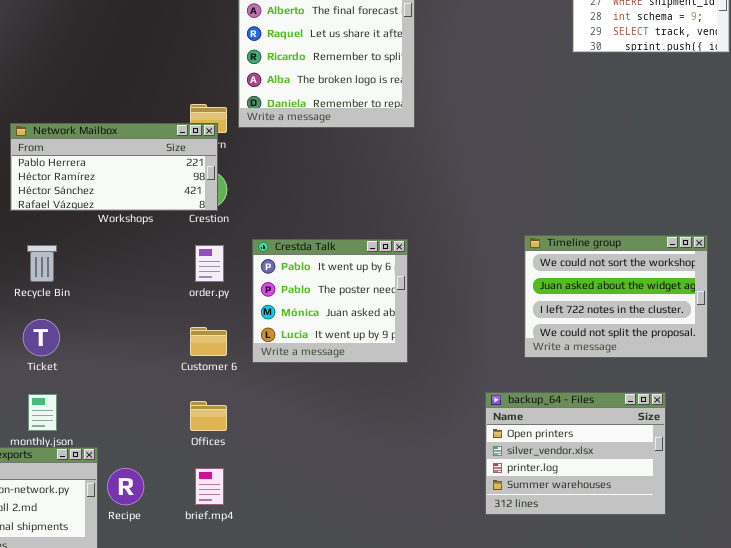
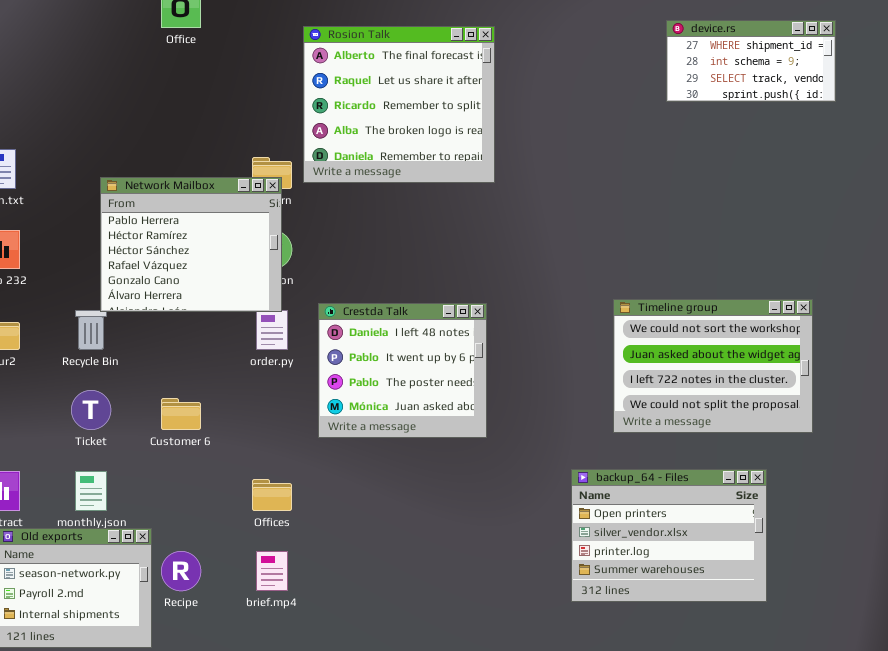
Network Mailbox: [10,123,218,211] -> [100,177,282,312], resized
Crestda Talk: [252,239,408,363] -> [318,303,487,438], scrolled up 1 row
Customer 6: [190,327,227,356] -> [161,398,201,430], moved

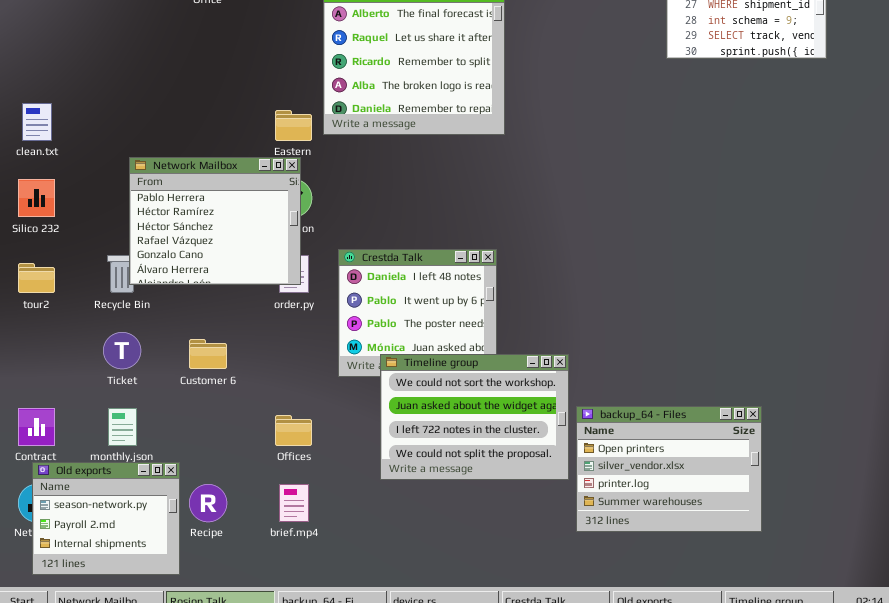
Network Mailbox: [100,177,282,312] -> [129,157,301,285], moved
Timeline group: [613,299,813,433] -> [380,354,569,480], moved

